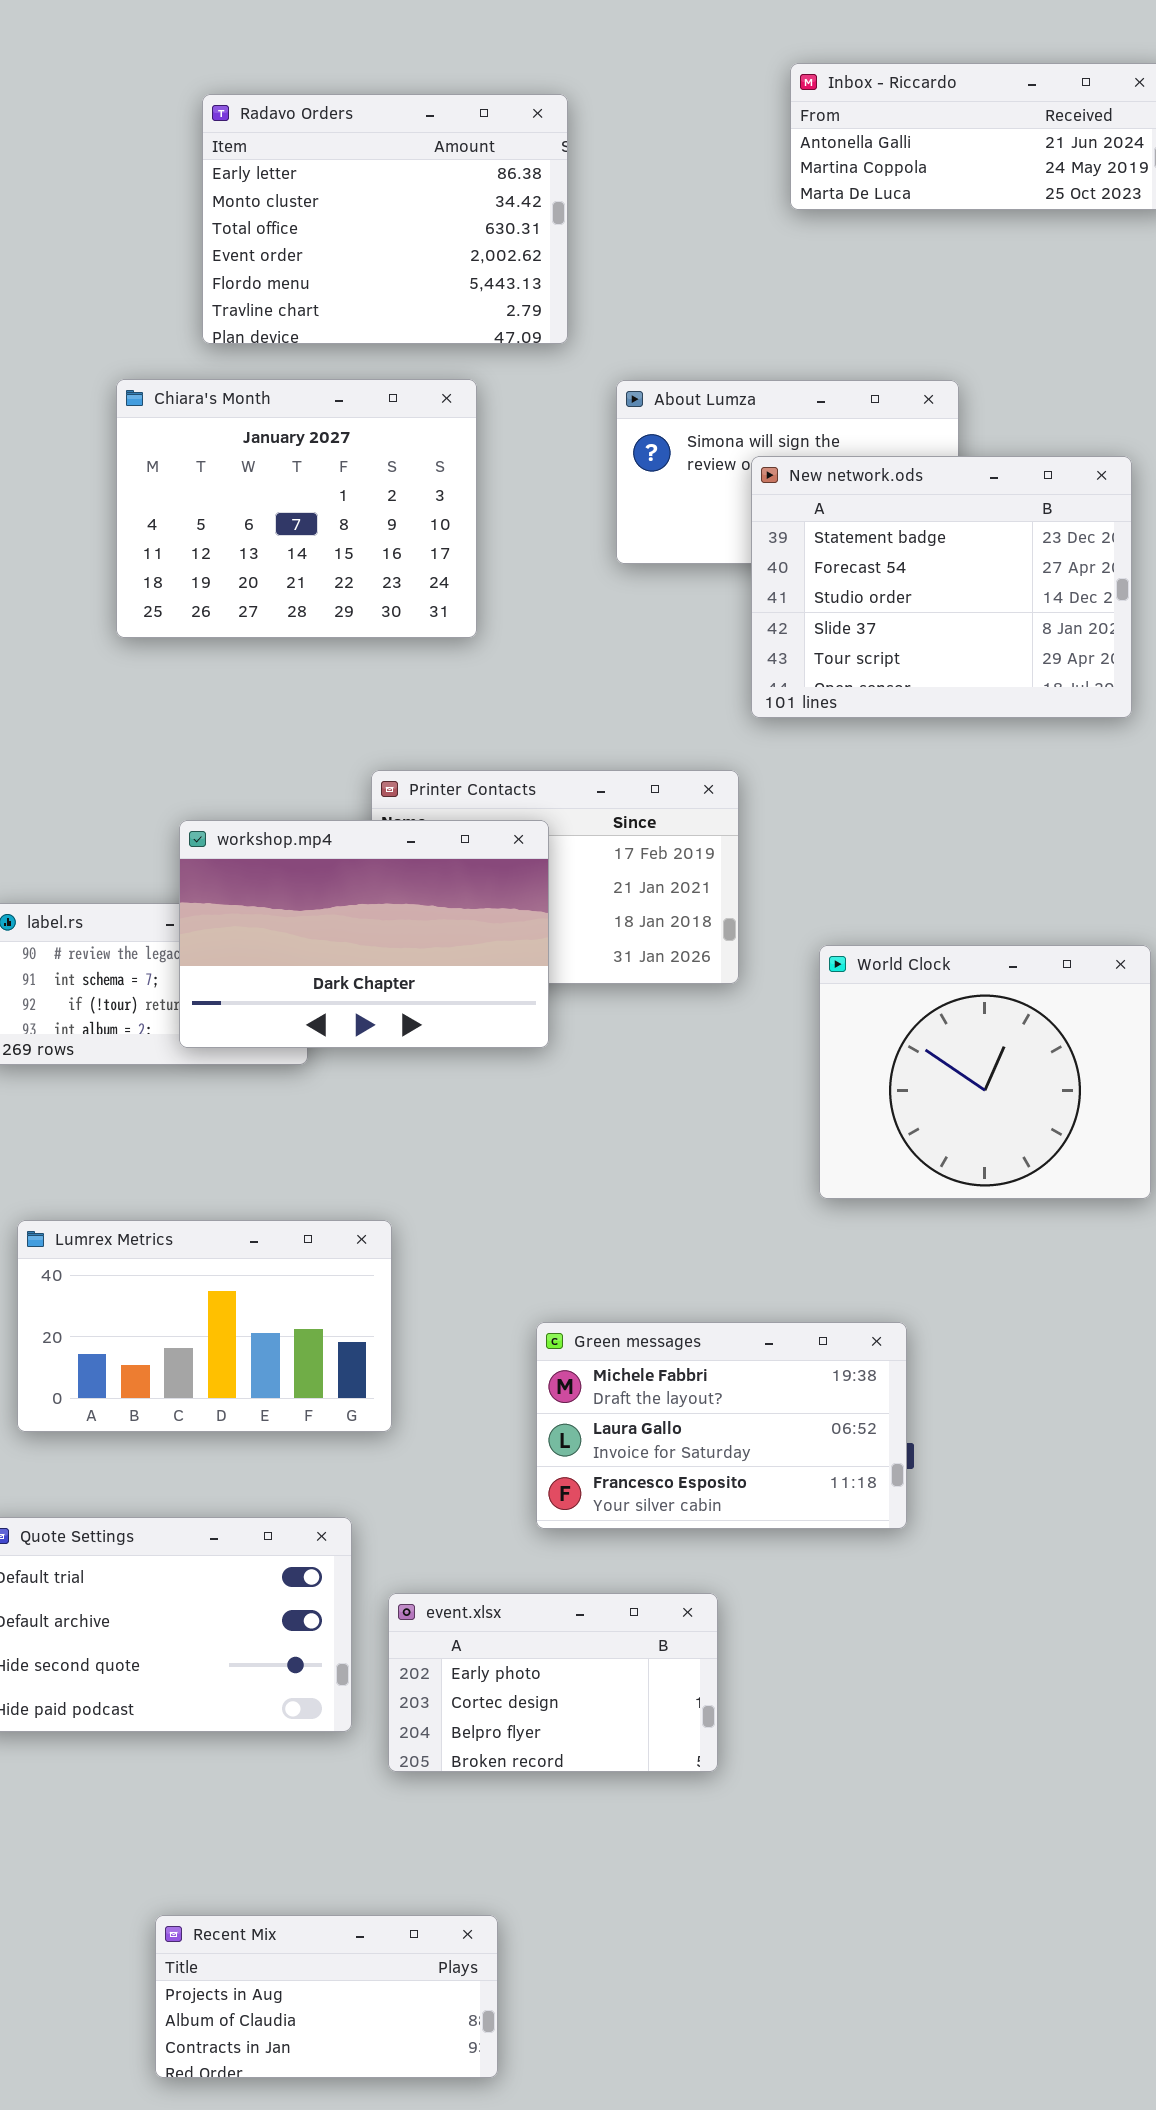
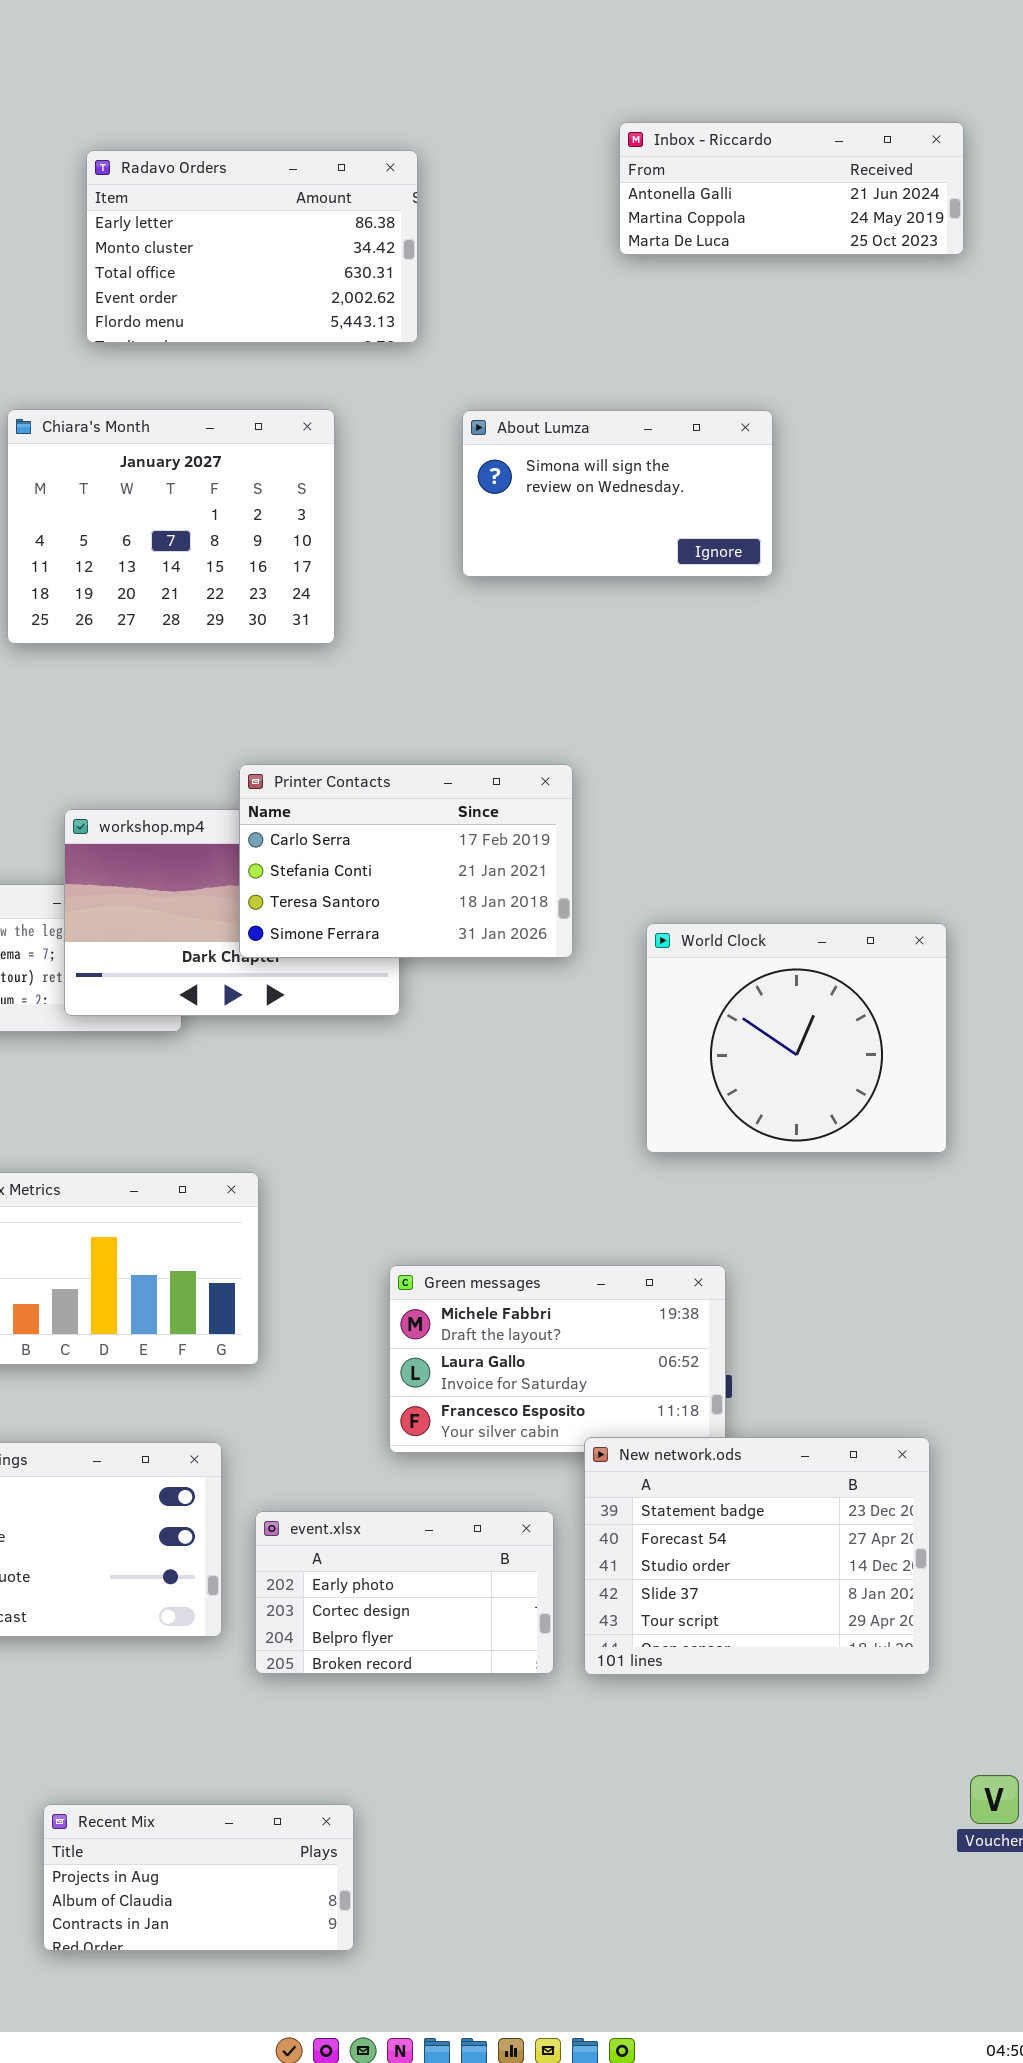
Radavo Orders: [202,94,568,344] -> [86,150,418,343], resized
New network.ods: [751,456,1132,718] -> [584,1437,930,1675], moved
Printer Contacts: [371,770,739,984] -> [239,764,573,958], raised

